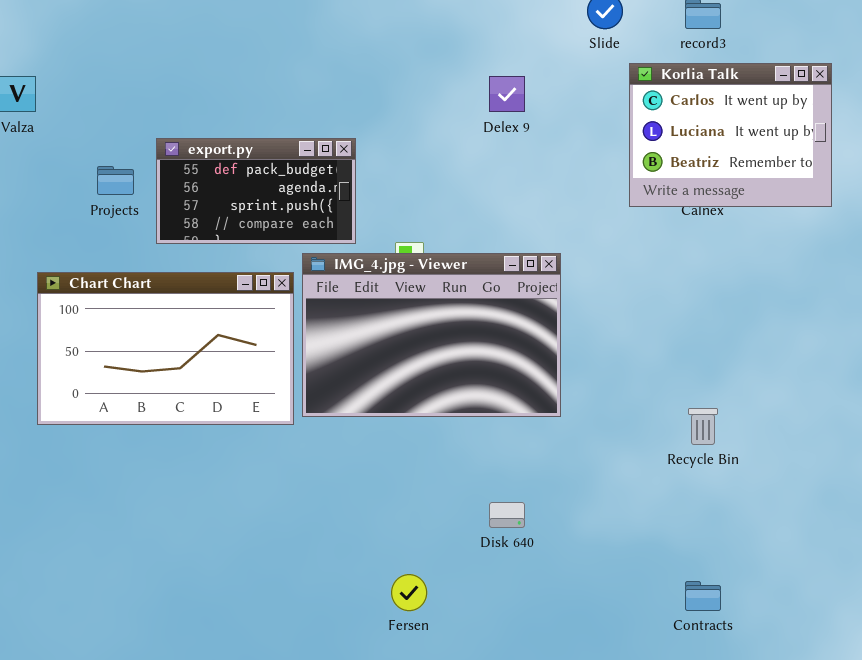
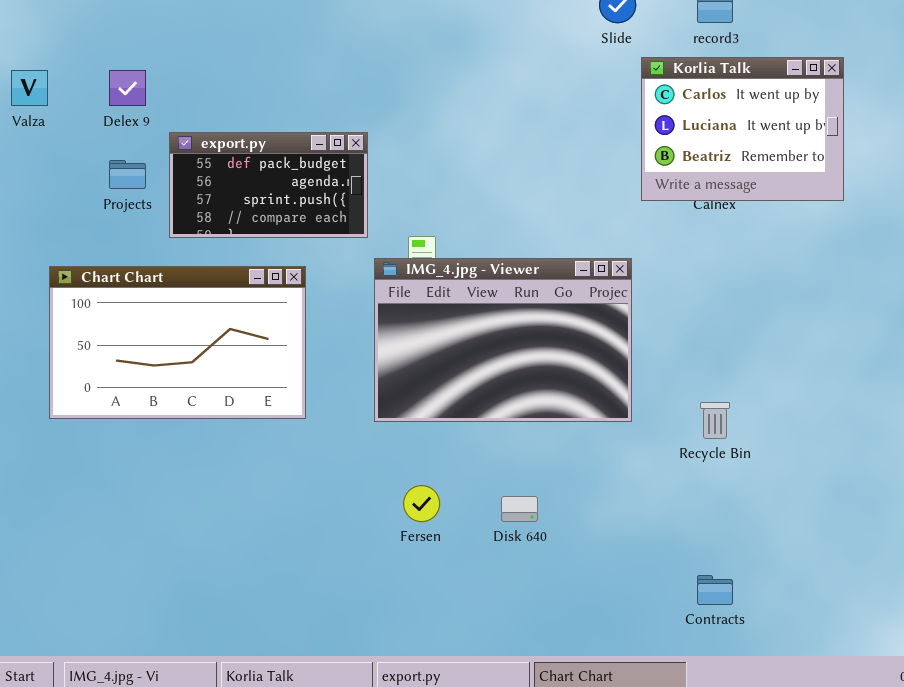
Delex 9: [489,76,525,112] -> [109,70,146,106], moved
IMG_4.jpg - Viewer: [302,253,561,417] -> [374,258,632,422], moved
Fersen: [391,574,427,611] -> [403,485,440,522], moved

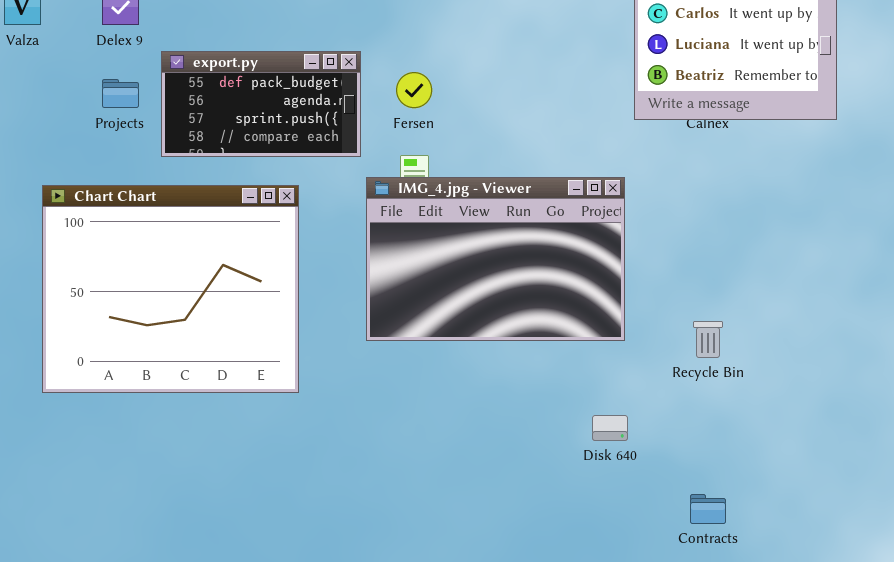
Chart Chart: [49,266,306,419] -> [42,185,299,393], resized
Fersen: [403,485,440,522] -> [396,72,432,108], moved
Disk 640: [501,496,538,522] -> [592,415,628,441], moved

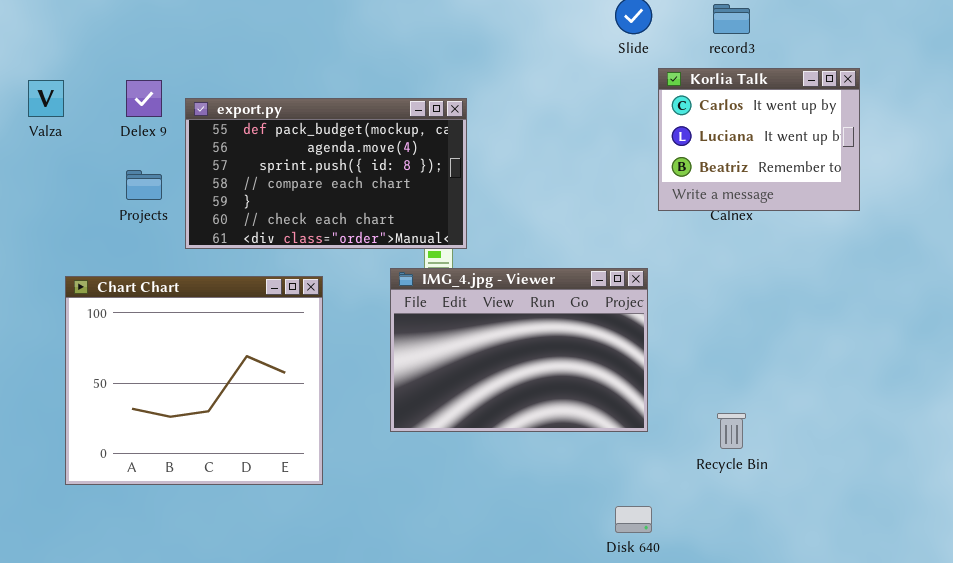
export.py: [161,51,361,157] -> [185,98,467,249], resized

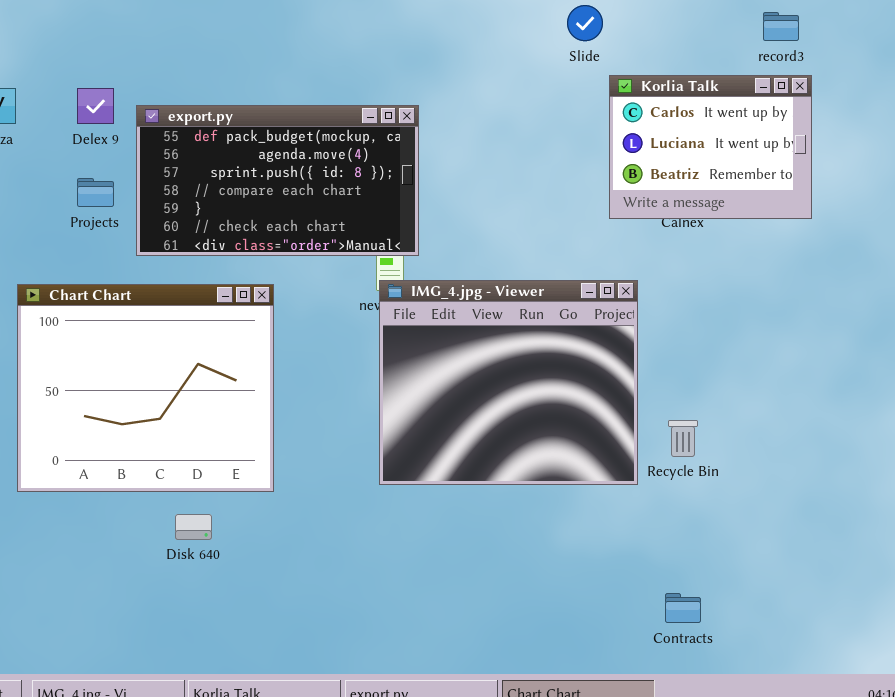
record3: [713,4,750,34] -> [763,12,799,41], moved
IMG_4.jpg - Viewer: [390,268,648,432] -> [379,280,638,485], moved, resized
Disk 640: [615,506,652,533] -> [175,514,212,540], moved

